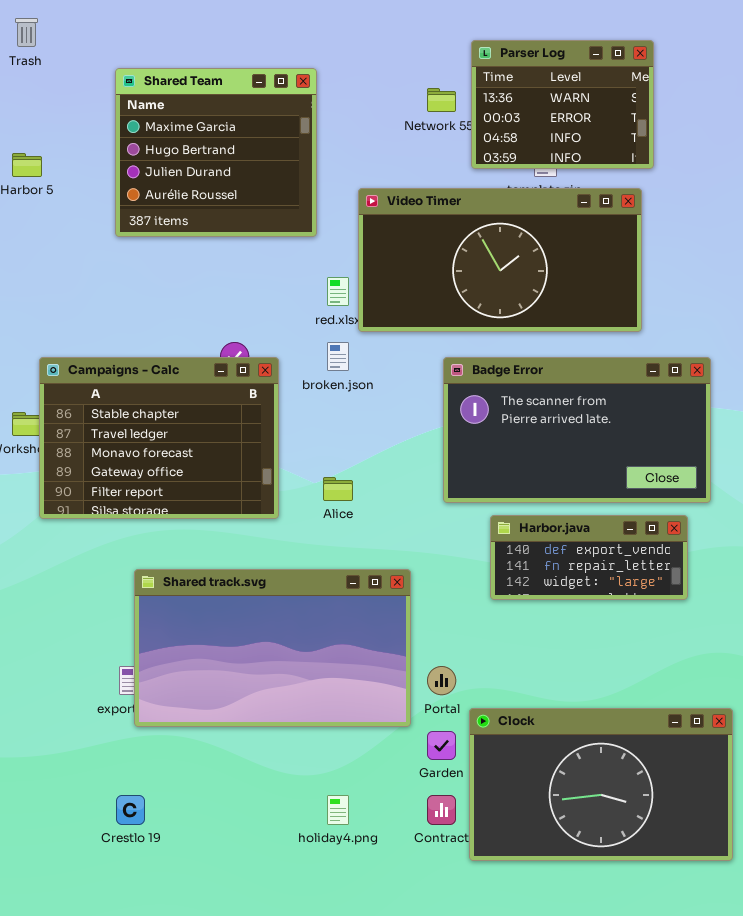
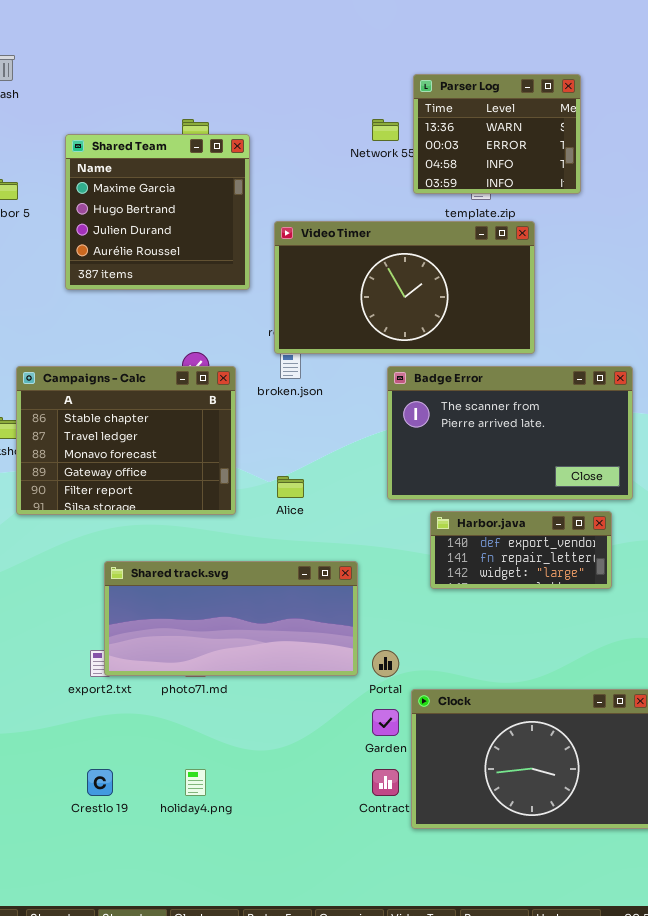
Shared Team: [115,68,317,237] -> [65,134,250,290], moved
Video Timer: [358,188,642,332] -> [274,221,535,354], moved
Shared track.svg: [134,569,411,727] -> [104,561,358,676], resized
holiday4.png: [327,795,349,825] -> [185,769,206,796], moved

